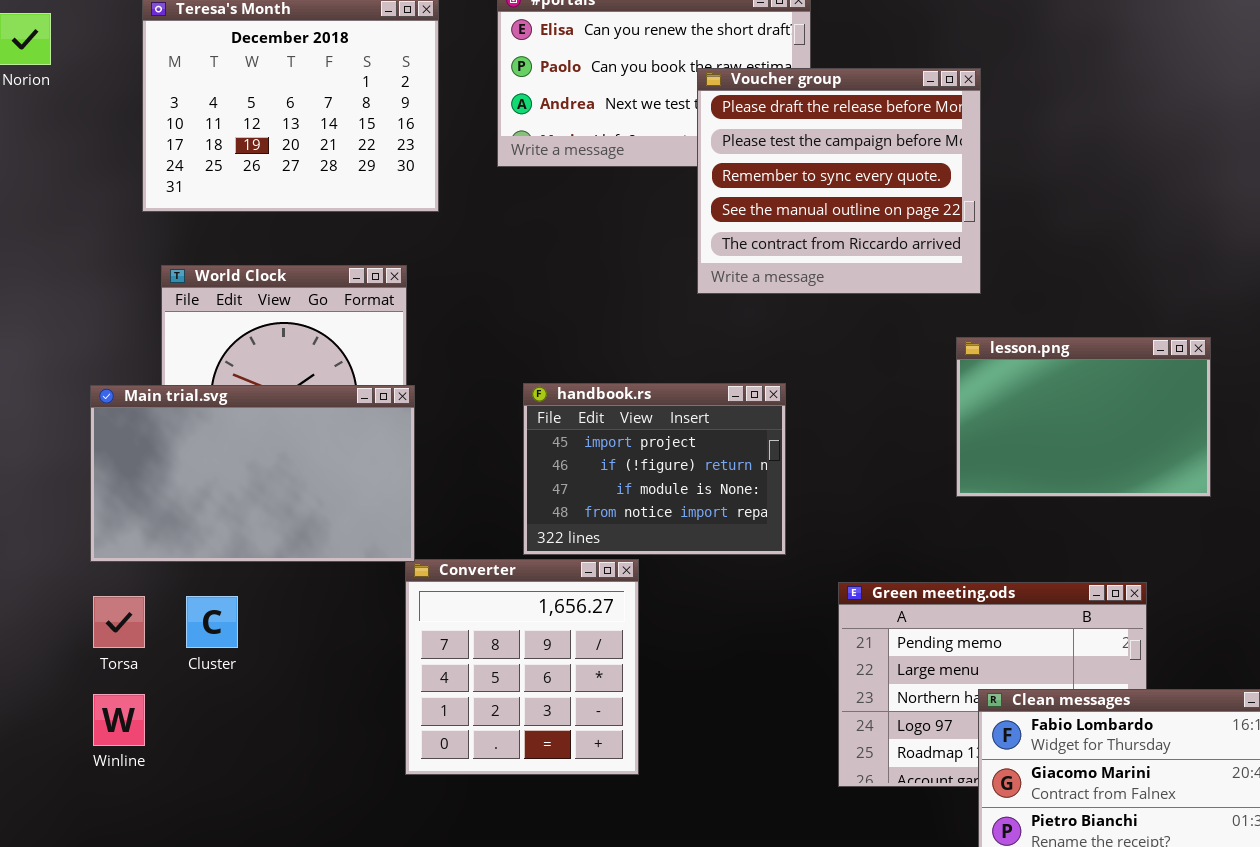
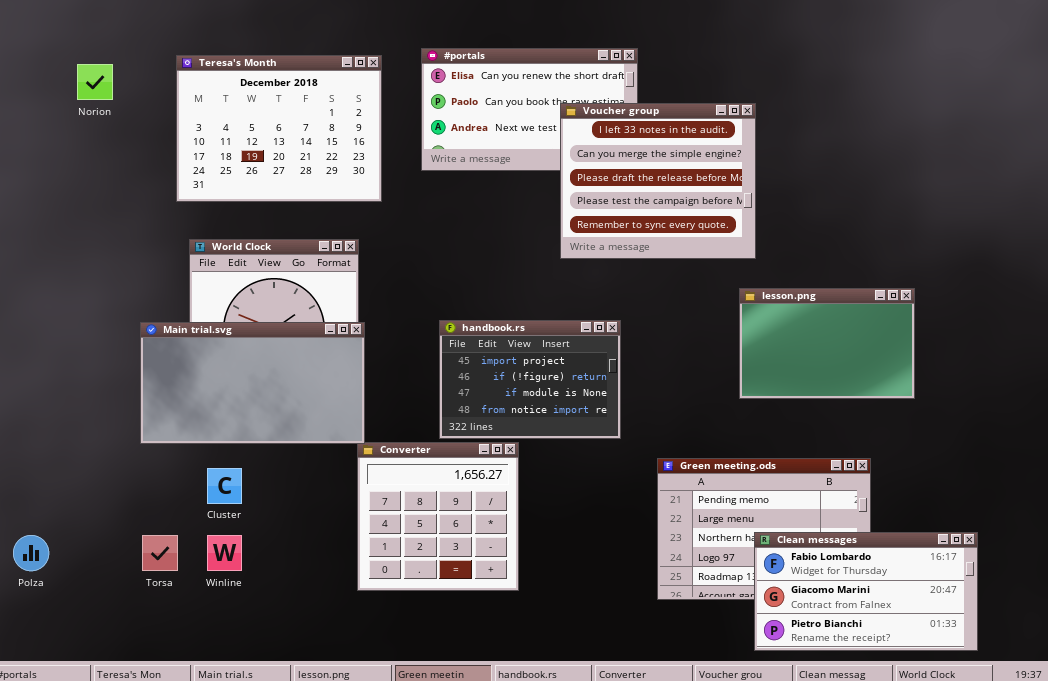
Voucher group: [697,68,981,294] -> [560,103,756,259], scrolled up 2 rows
Torsa: [93,596,145,648] -> [142,535,178,571], moved
Winline: [93,694,145,746] -> [207,535,242,571], moved

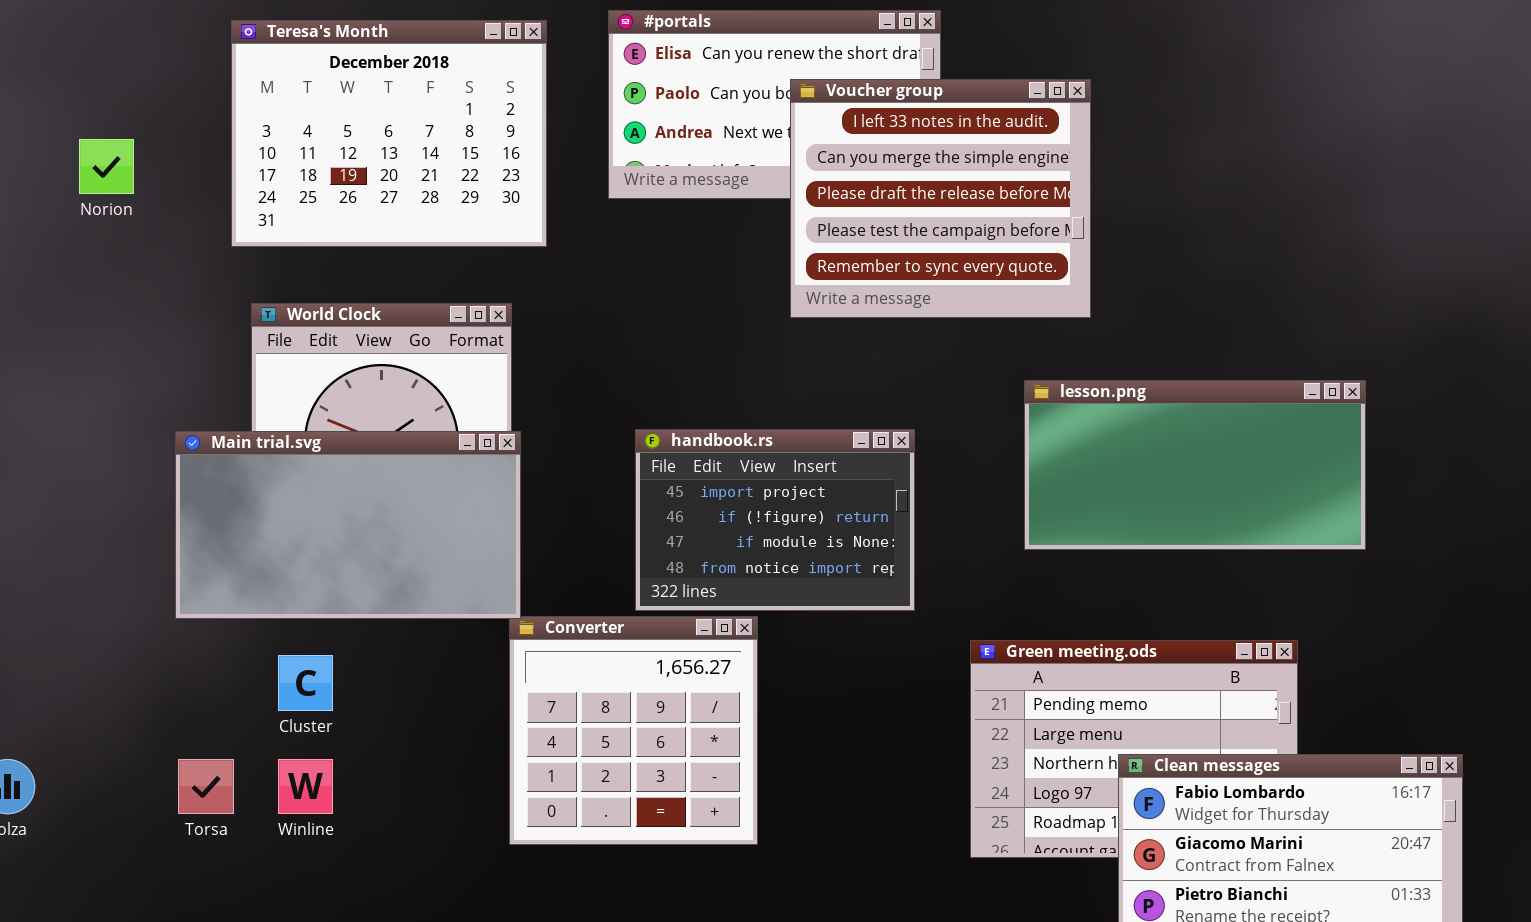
Norion: [77,64,113,100] -> [79,139,134,194], moved
Voucher group: [560,103,756,259] -> [790,79,1091,318], moved
lesson.png: [739,288,915,399] -> [1024,380,1366,550], resized

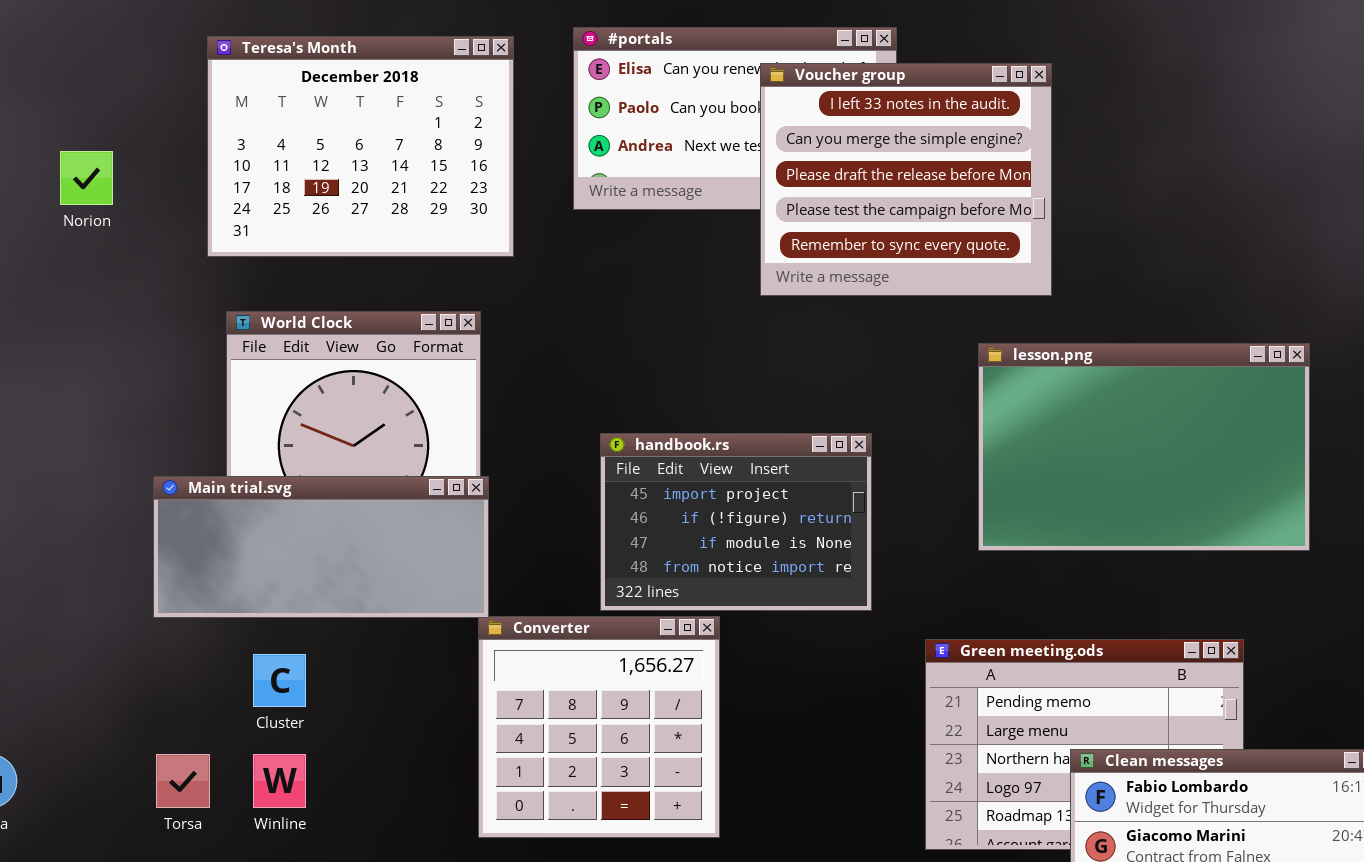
Voucher group: [790,79,1091,318] -> [760,63,1052,296], moved
lesson.png: [1024,380,1366,550] -> [978,343,1310,551], resized
Main trial.svg: [175,431,521,619] -> [153,476,489,618], resized

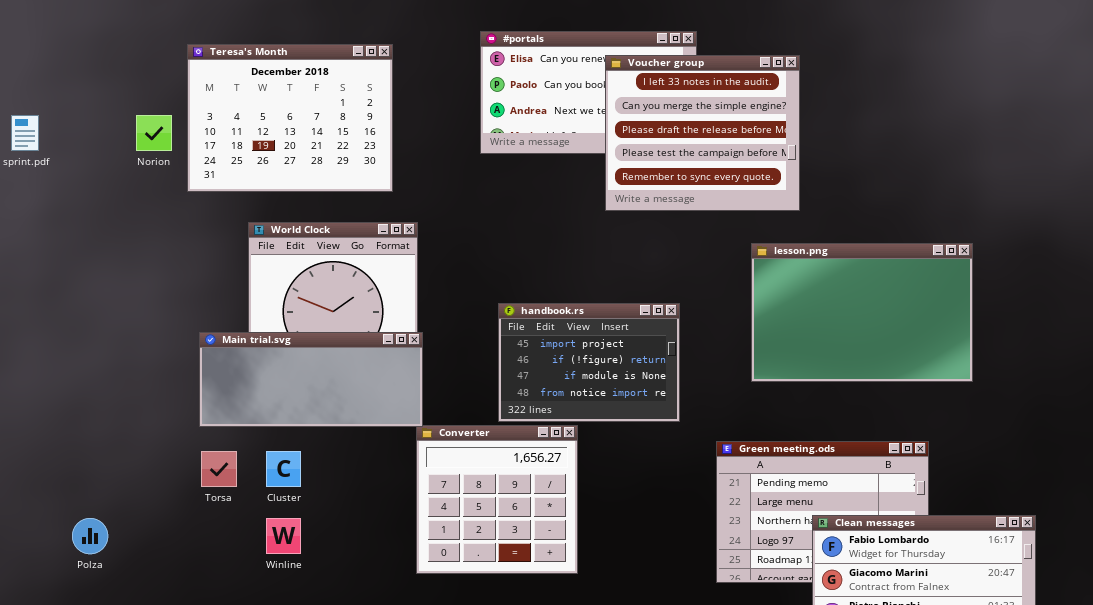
Teresa's Month: [207,36,514,257] -> [187,44,393,192], moved
Torsa: [156,754,210,808] -> [201,451,237,487], moved

